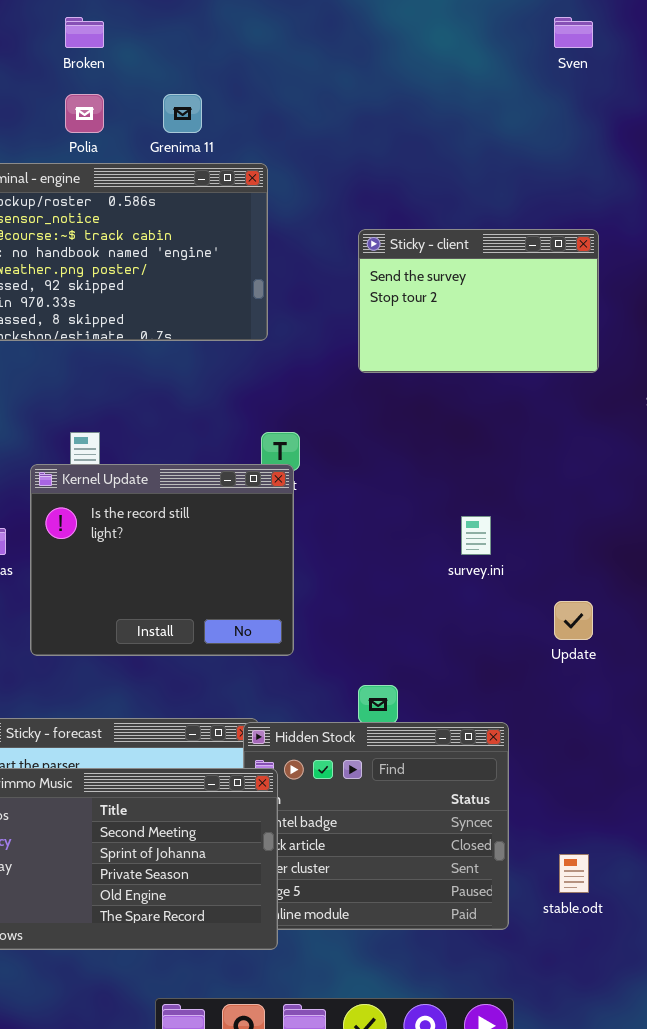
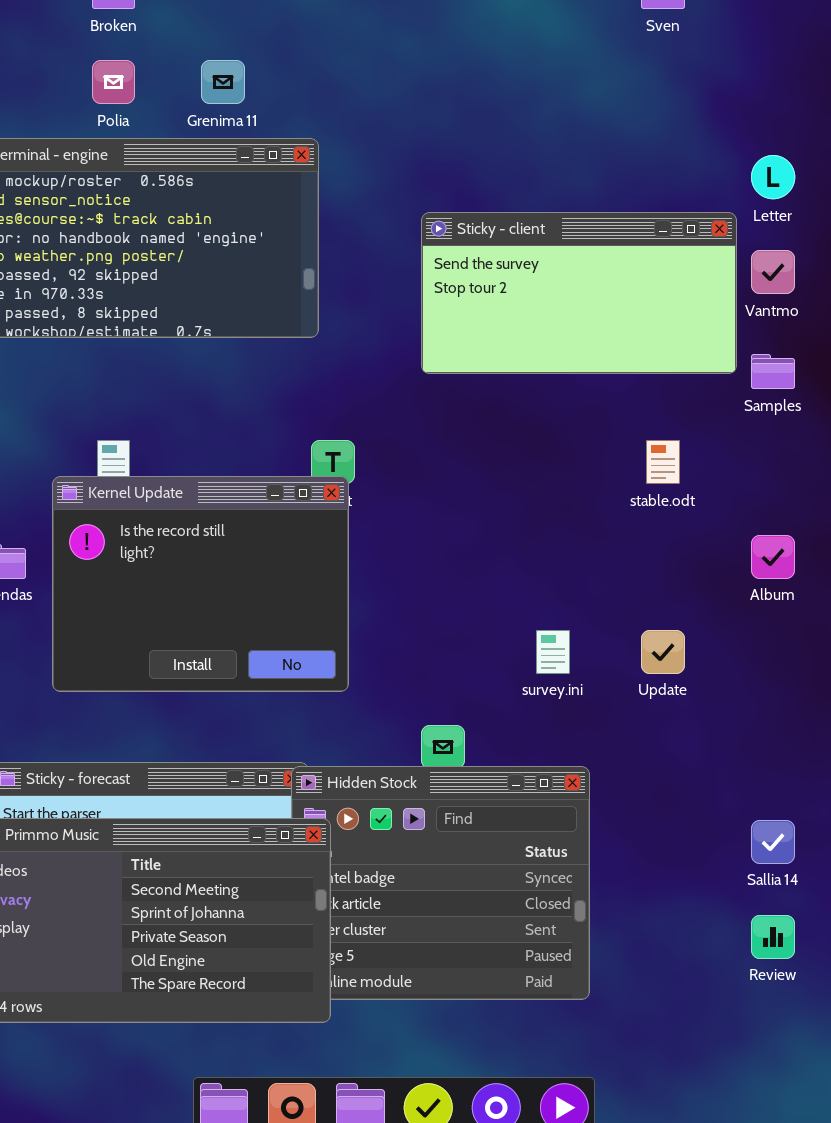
Sticky - client: [358,229,599,373] -> [421,212,737,374], resized
survey.ini: [461,516,491,555] -> [536,630,570,674], moved
stable.odt: [559,854,589,893] -> [646,440,680,484], moved

